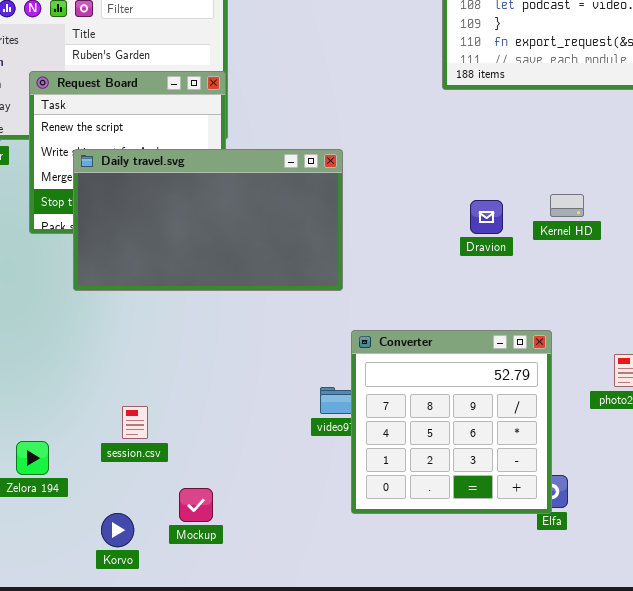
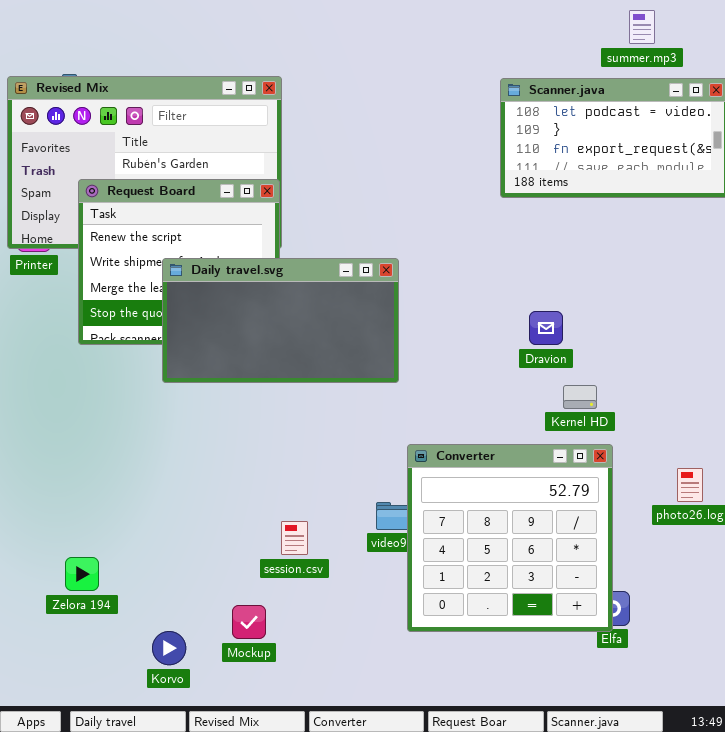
Daily travel.svg: [73,149,343,291] -> [162,258,399,383], resized
Kernel HD: [550,194,584,217] -> [563,385,597,409], moved
session.csv: [122,406,148,439] -> [281,521,308,555], moved

